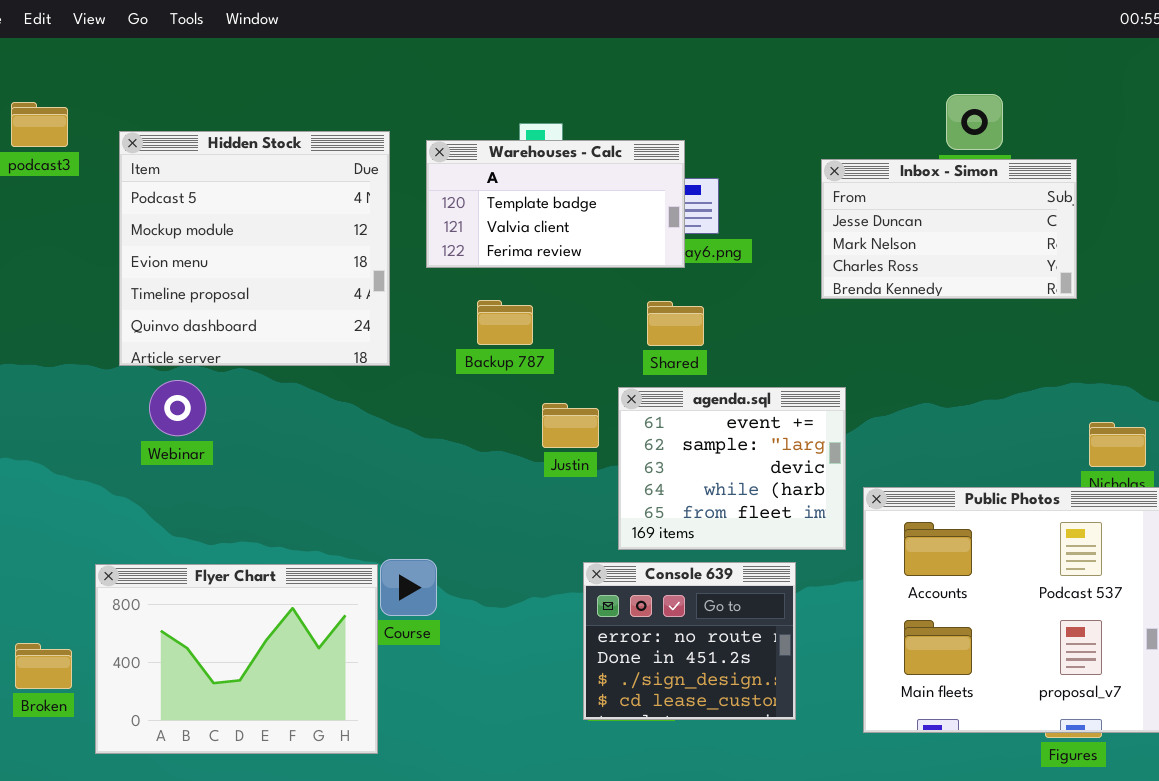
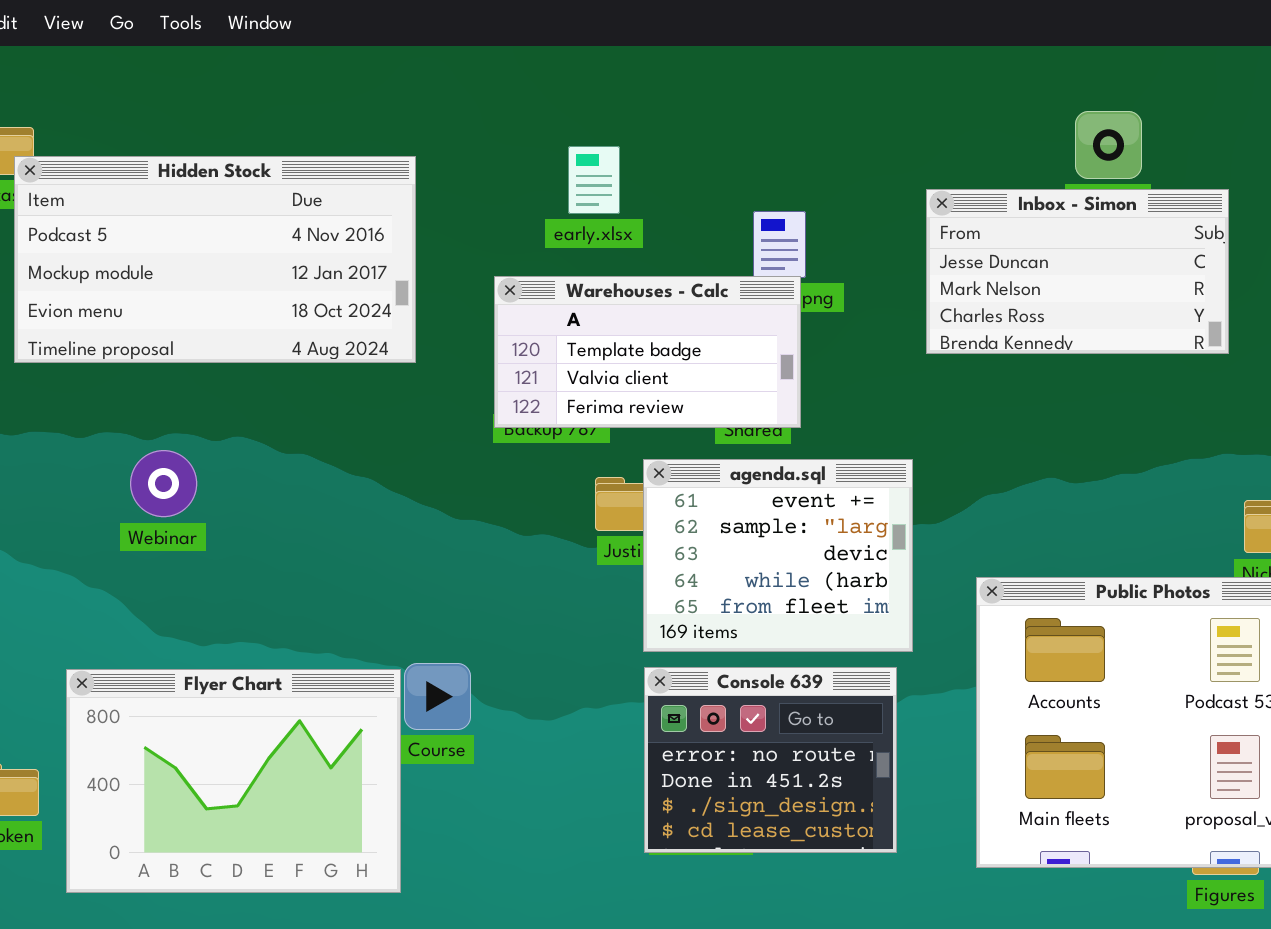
Hidden Stock: [119,131,390,366] -> [14,156,416,363], resized
Warehouses - Calc: [426,140,685,268] -> [494,276,801,428], moved
agenda.sql: [618,387,846,550] -> [643,459,913,652], moved

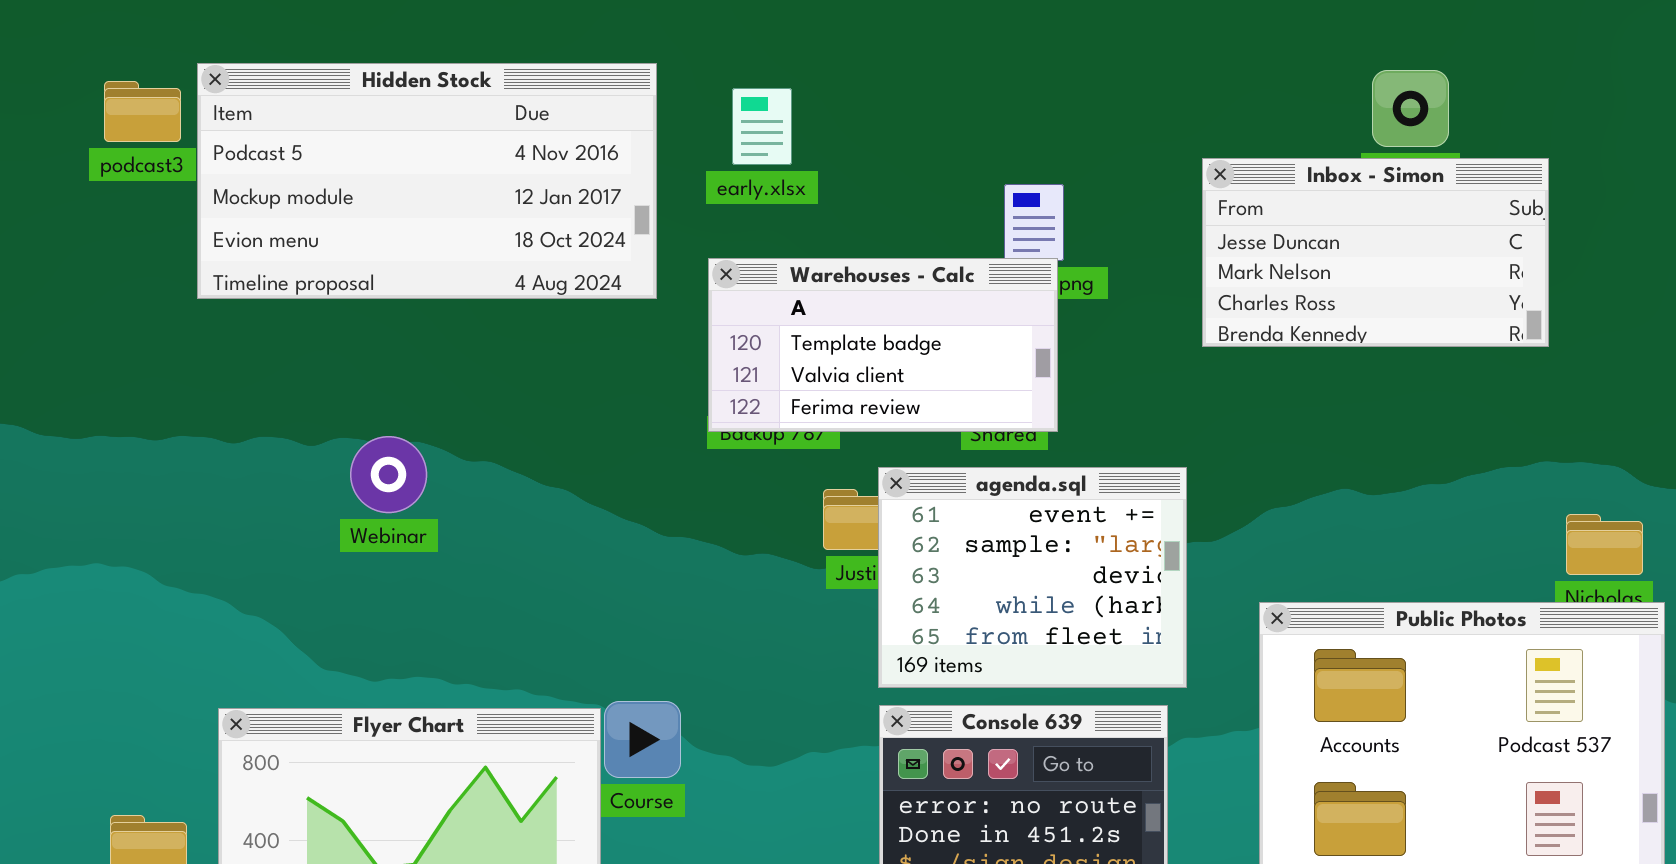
early.xlsx: [568,146,620,214] -> [732,88,792,165], moved
Hidden Stock: [14,156,416,363] -> [197,63,657,299], moved
Webinar: [130,450,197,517] -> [350,436,427,513], moved

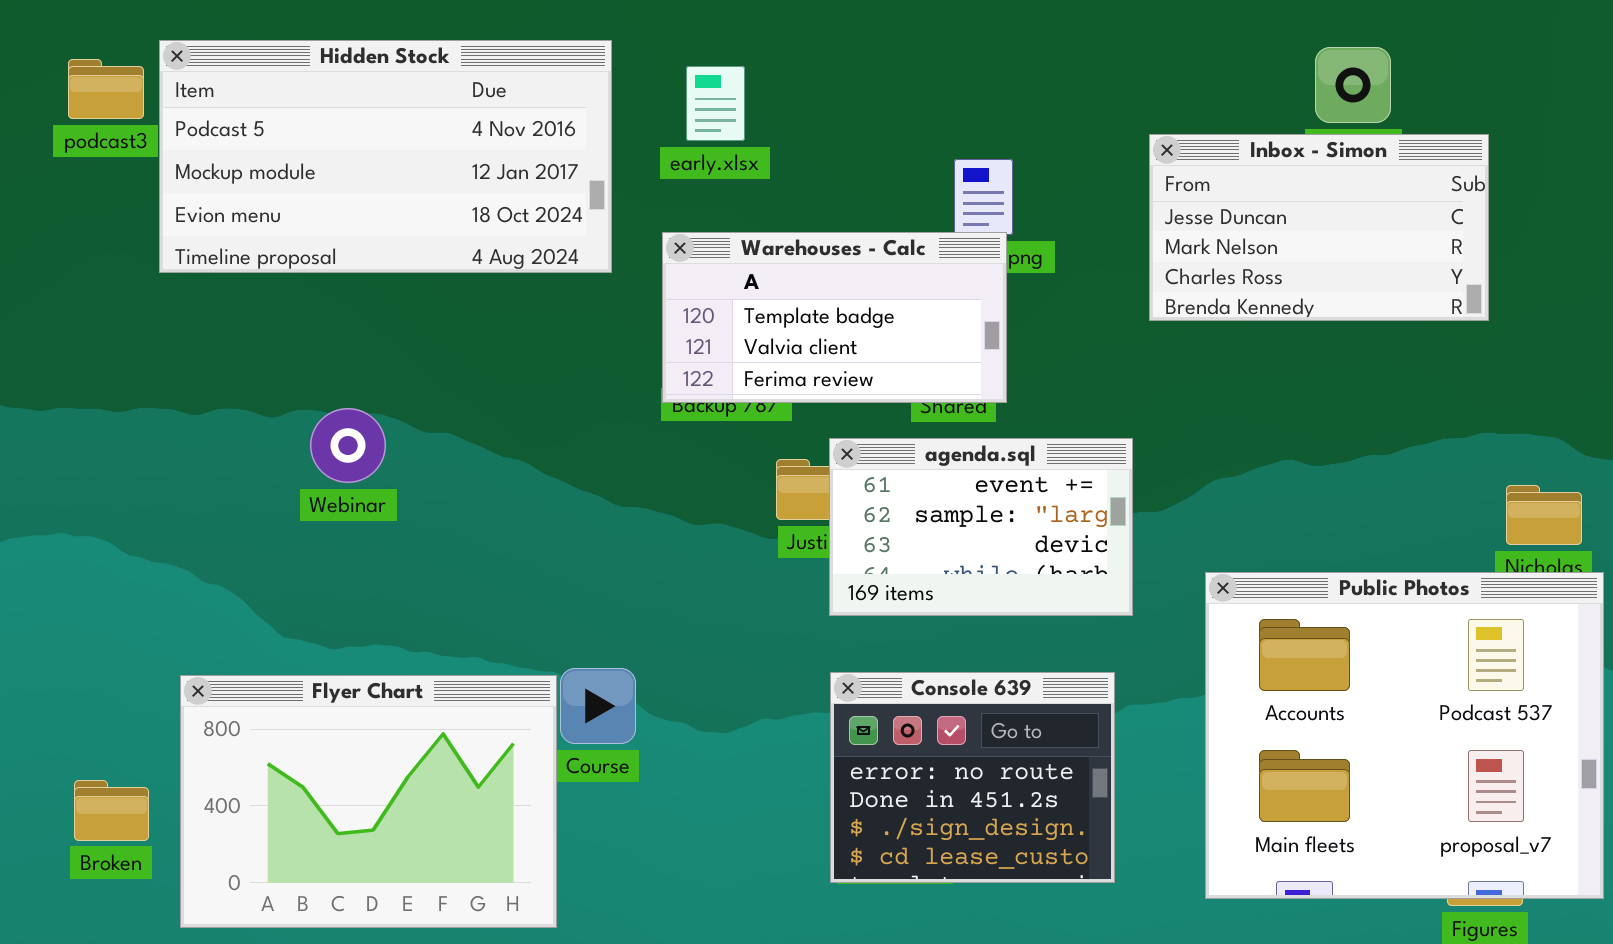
agenda.sql: [878,467,1187,688] -> [829,438,1133,616], resized

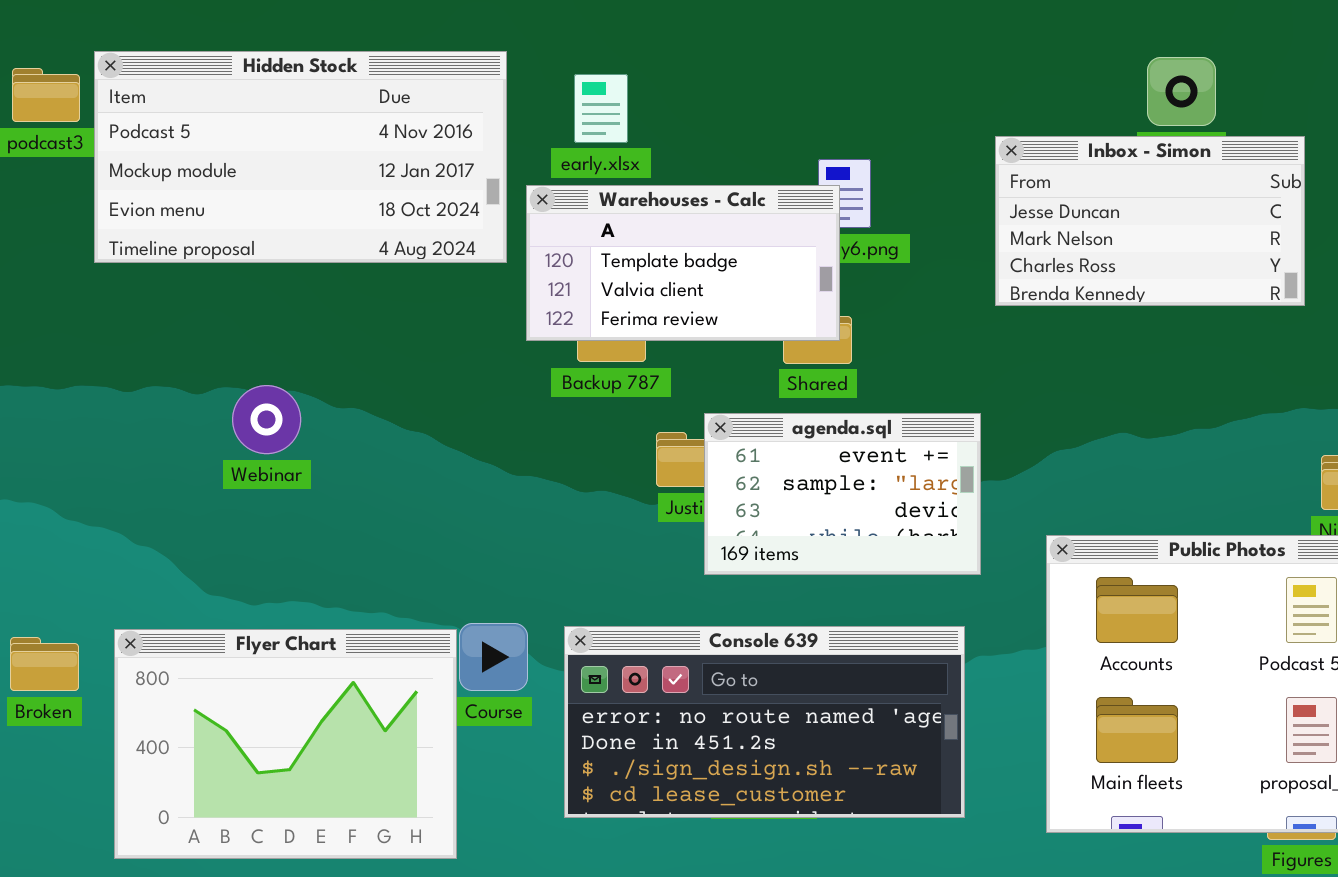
Warehouses - Calc: [662,232,1007,403] -> [526,185,840,341], moved
Console 639: [830,672,1115,883] -> [564,626,965,818], resized
Broken: [74,780,149,841] -> [10,637,79,691], moved

